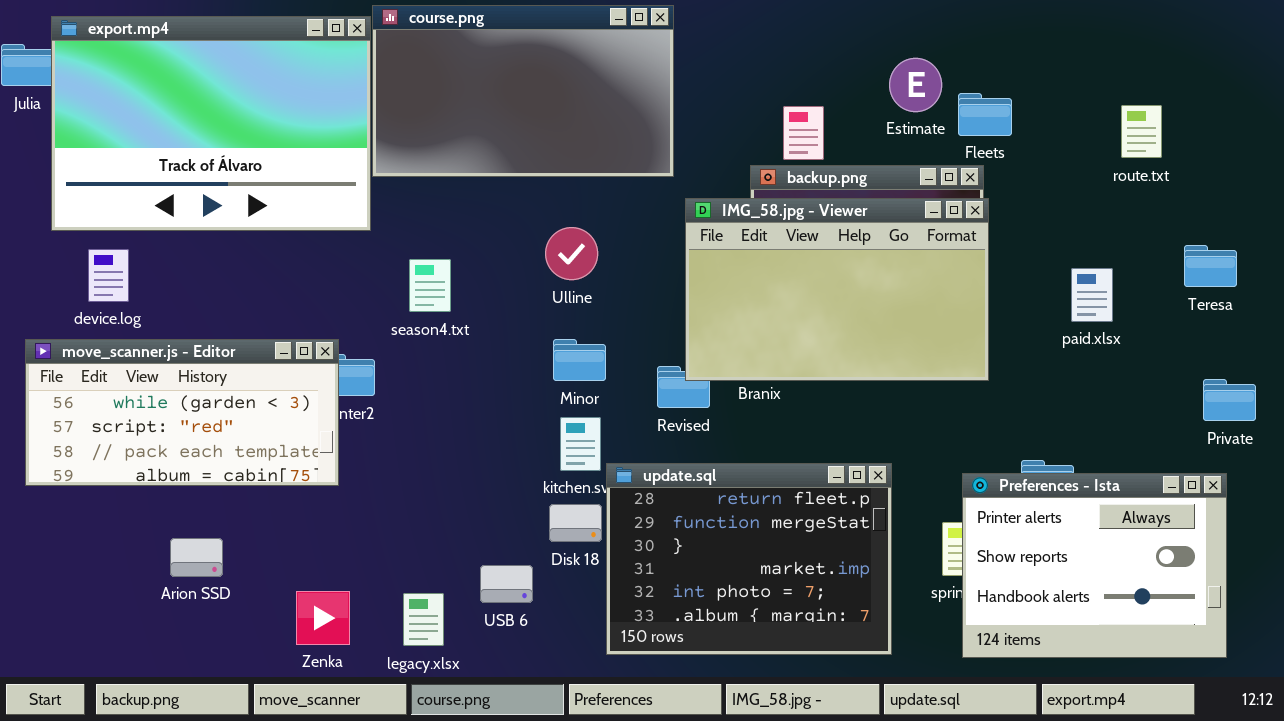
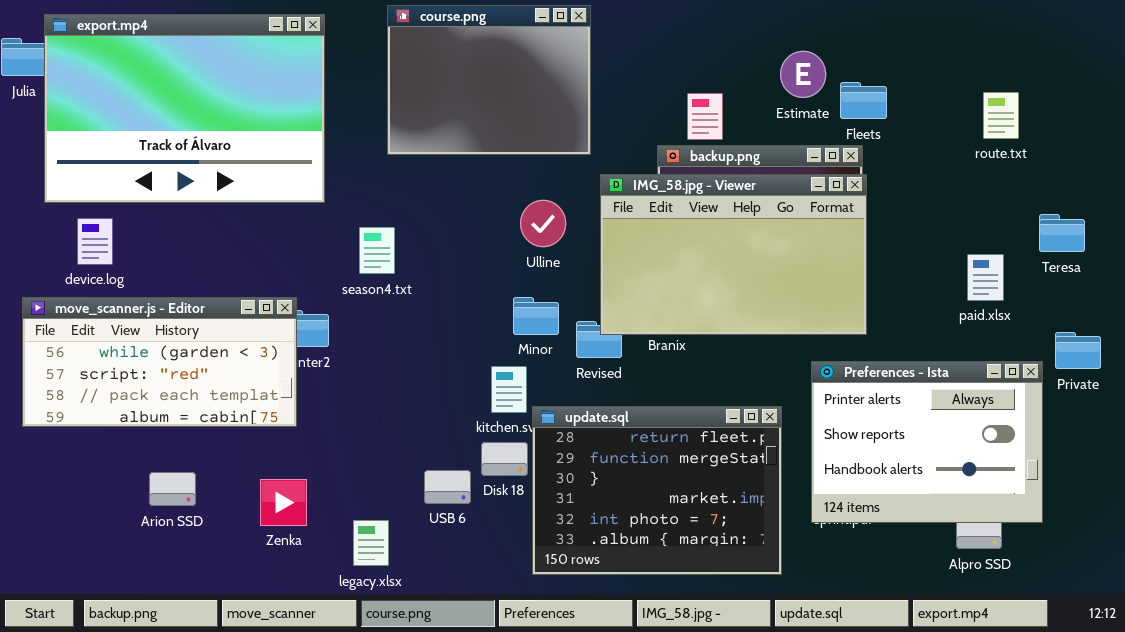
course.png: [372,5,674,177] -> [387,5,591,155], resized
Ulline: [545,227,598,280] -> [520,200,566,247], moved
paid.xlsx: [1071,268,1113,322] -> [967,254,1004,301], moved
Minor: [553,339,606,381] -> [513,297,559,335], moved
Preferences - Ista: [962,473,1227,658] -> [811,361,1043,523], moved
USB 6: [480,565,533,603] -> [424,470,471,504], moved
Zenka: [296,591,350,645] -> [260,479,307,526], moved

